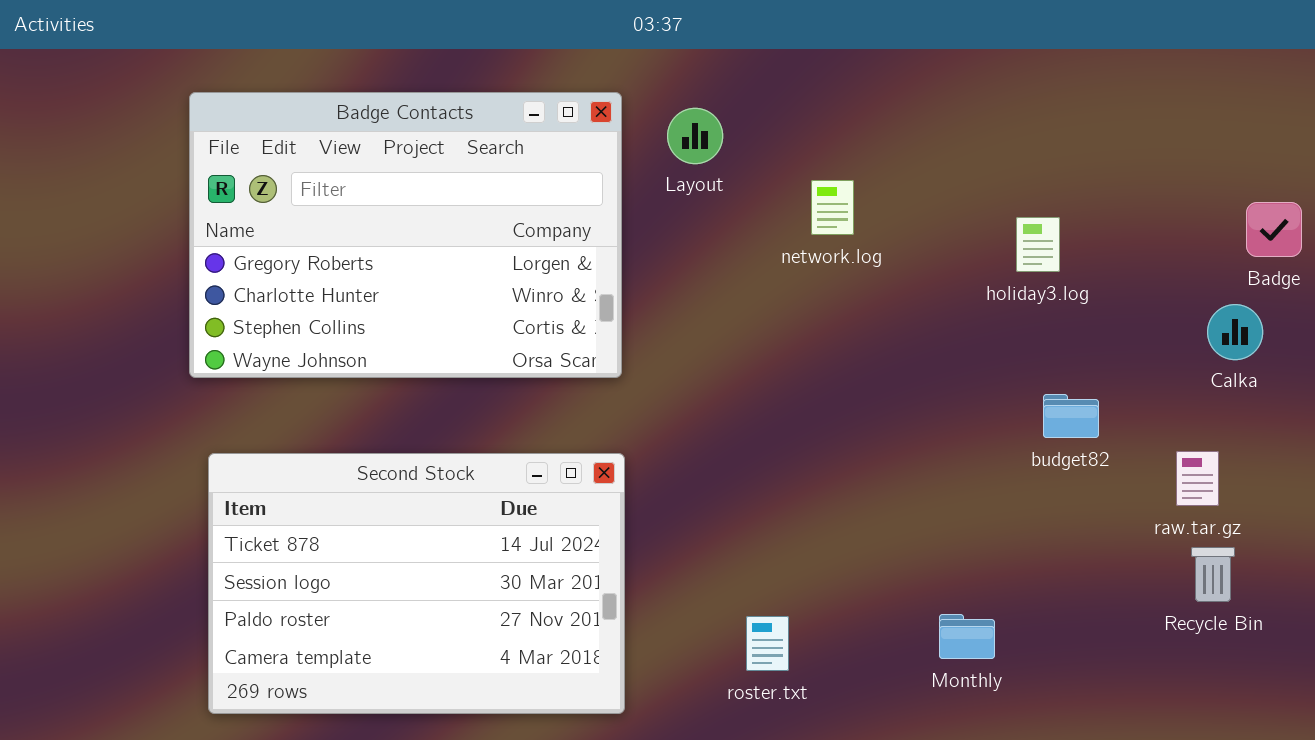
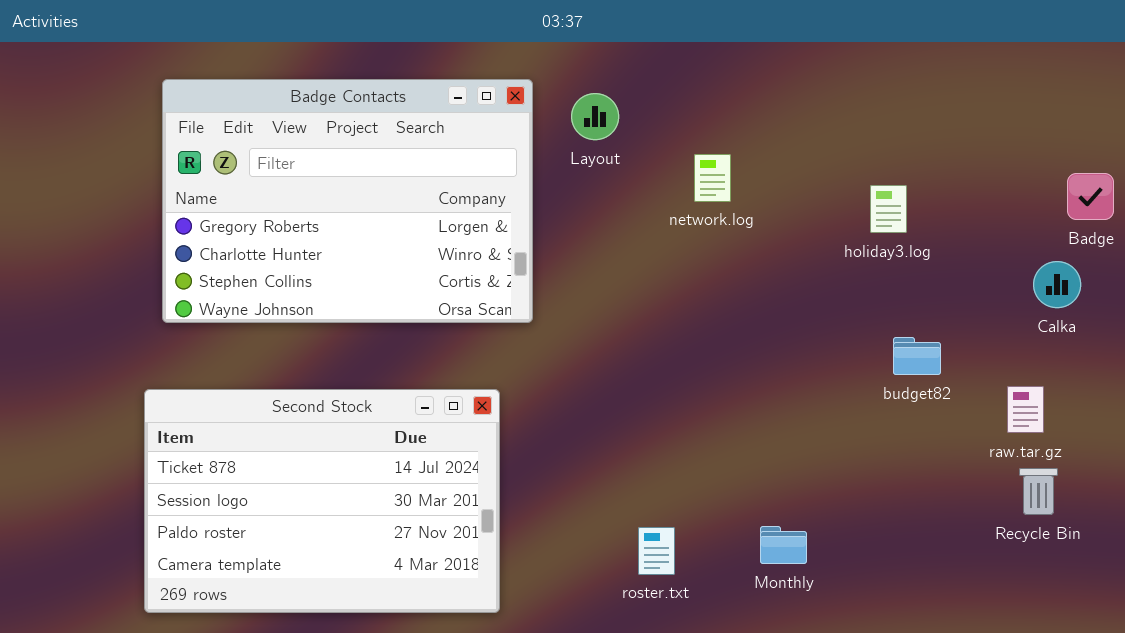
Second Stock: [208,453,625,714] -> [144,389,500,613], moved
Monthly: [939,614,995,659] -> [760,526,807,564], moved

